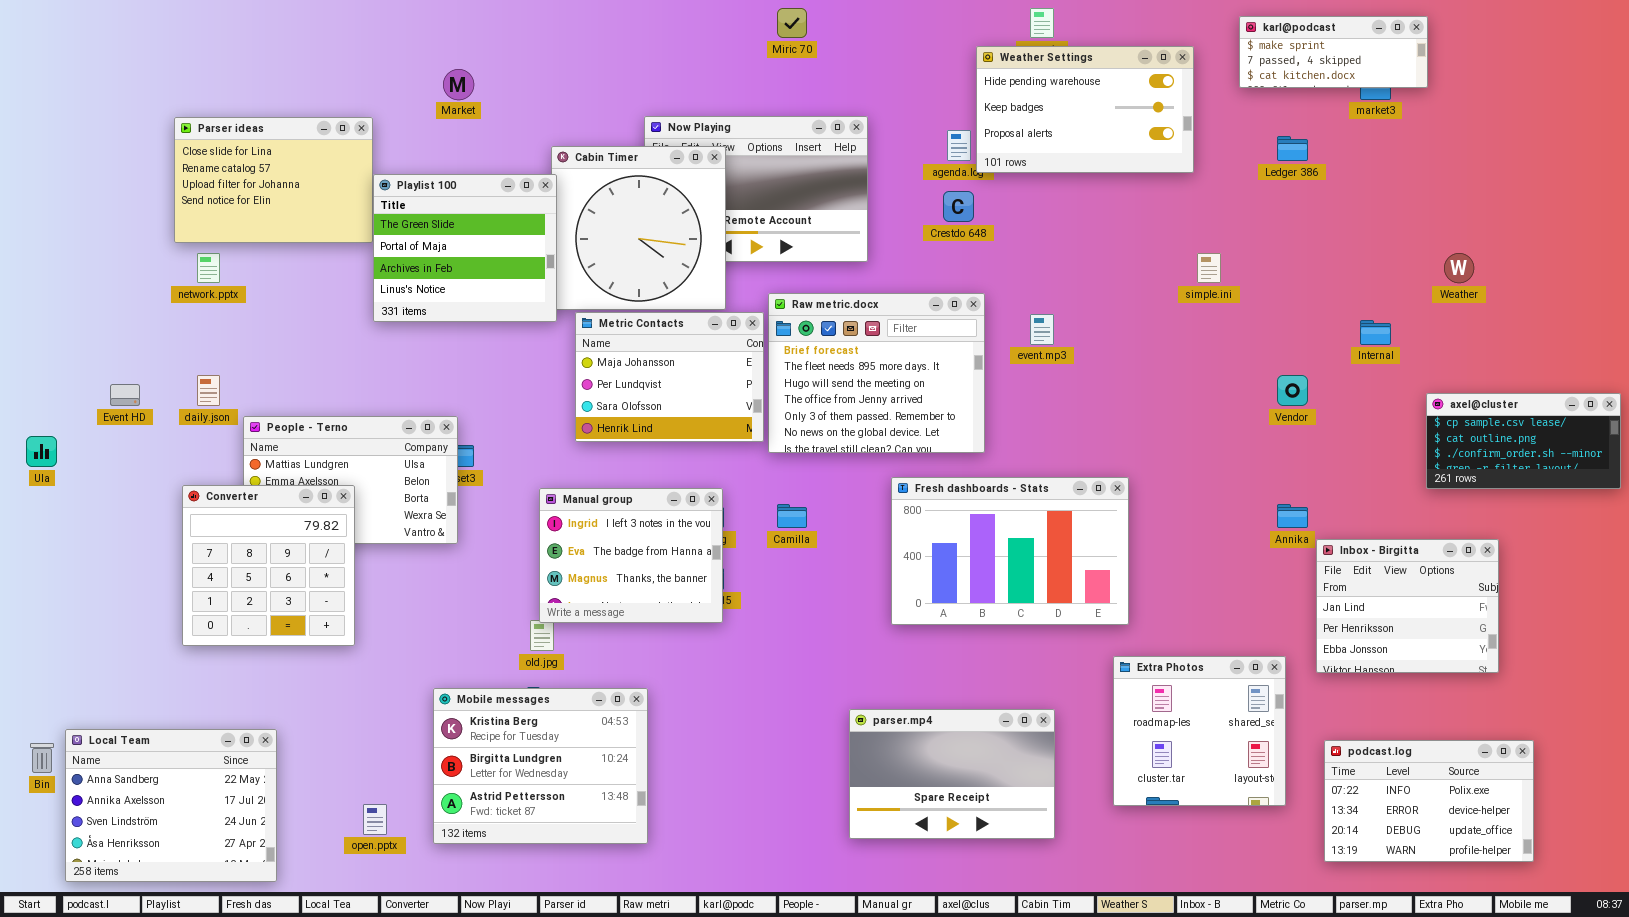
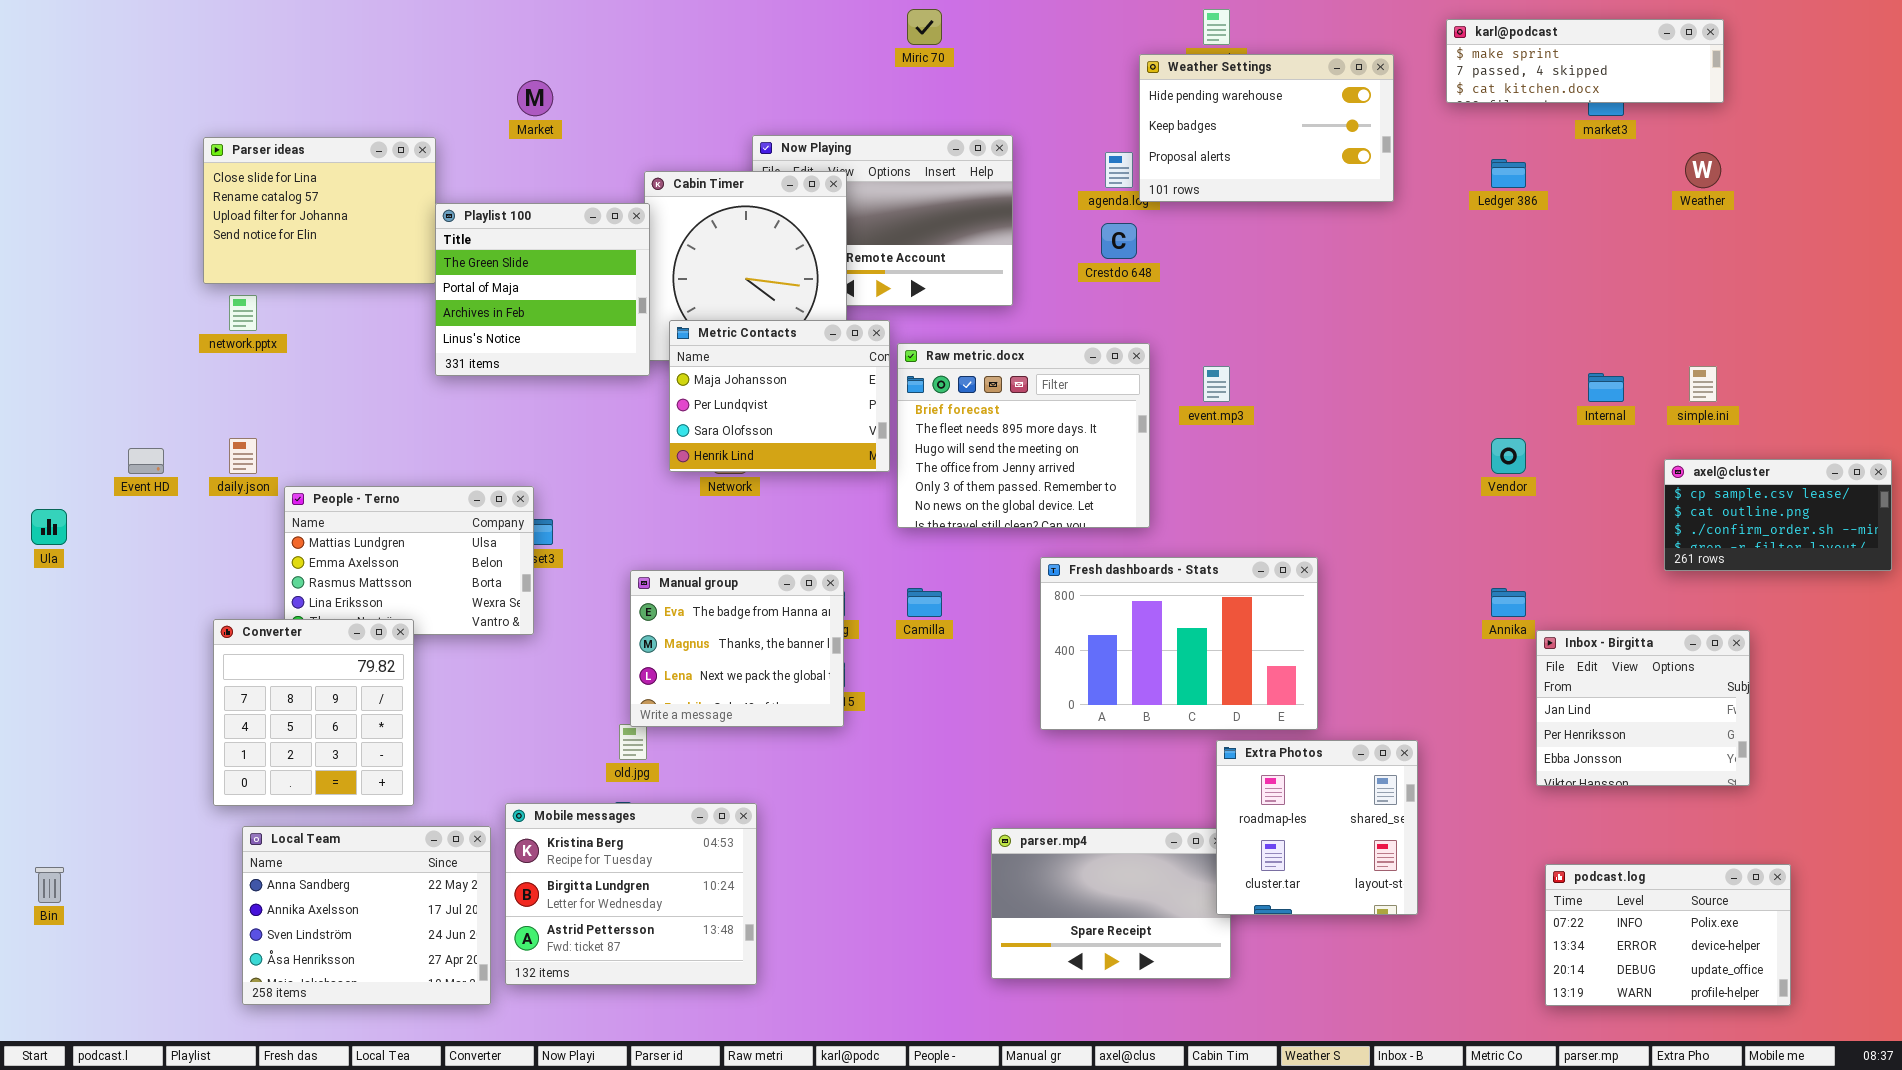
karl@podcast: [1239,16,1428,88] -> [1446,19,1724,103], resized
simple.ini: [1197,253,1221,283] -> [1689,366,1717,402], moved
Weather: [1444,253,1474,283] -> [1685,152,1721,188], moved
Metric Contacts: [575,312,764,442] -> [669,320,890,472], moved
Converter: [182,485,355,646] -> [213,619,414,806], moved
Manual group: [539,488,723,623] -> [630,570,844,727], scrolled down 1 row
Extra Photos: [1113,656,1286,806] -> [1216,740,1418,915], moved
Local Team: [65,729,277,882] -> [242,826,491,1005], moved

